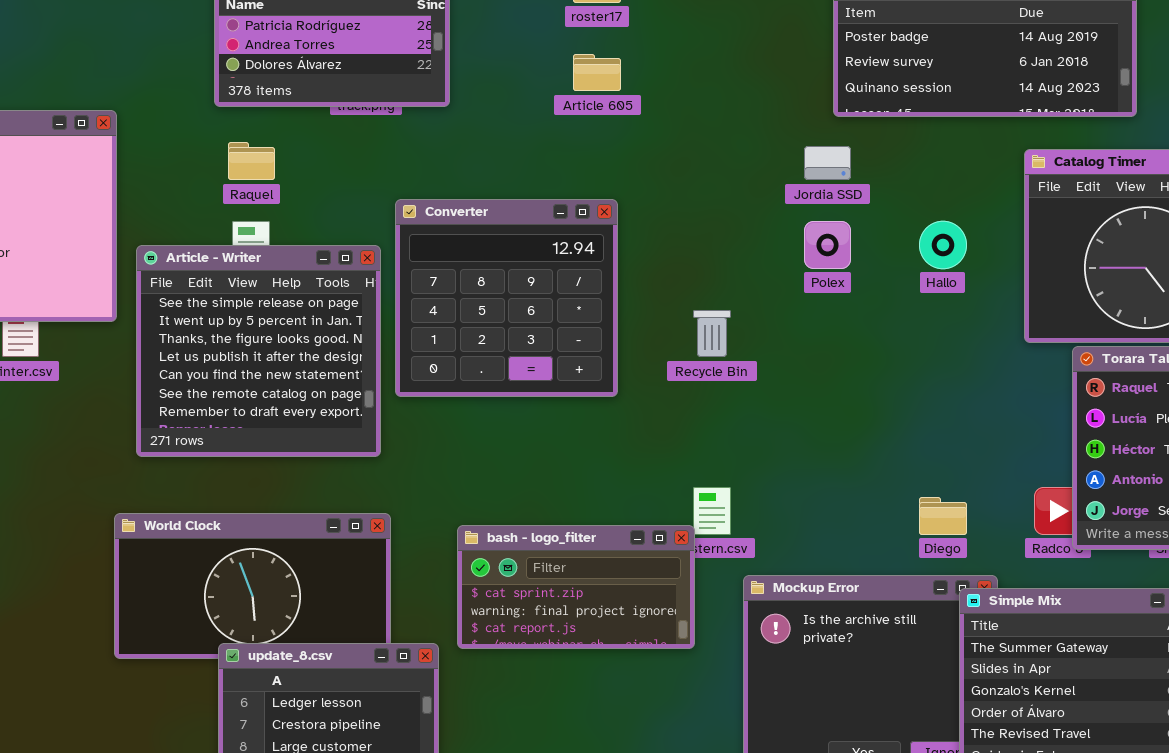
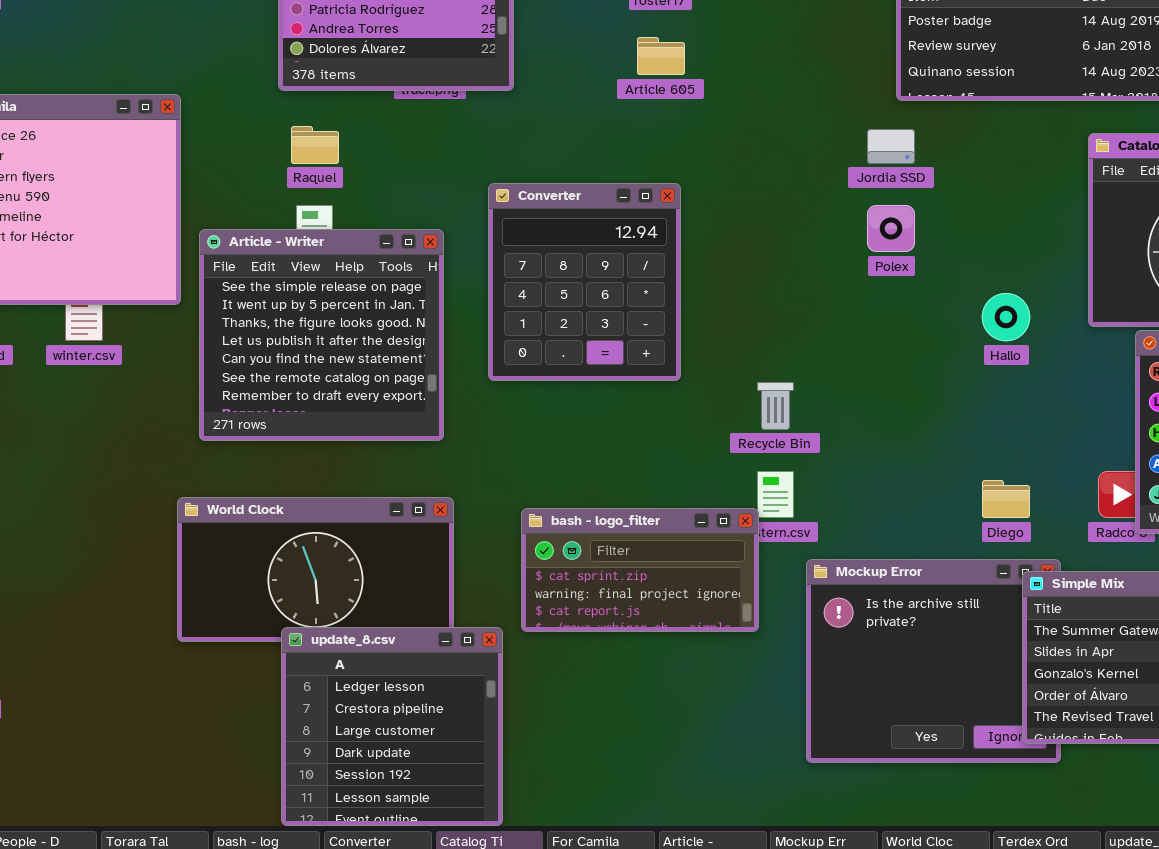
Converter: [395,199,618,397] -> [488,183,681,381], resized
Hallo: [919,221,967,269] -> [982,293,1030,341], moved
Recycle Bin: [693,310,731,357] -> [757,382,794,430], moved

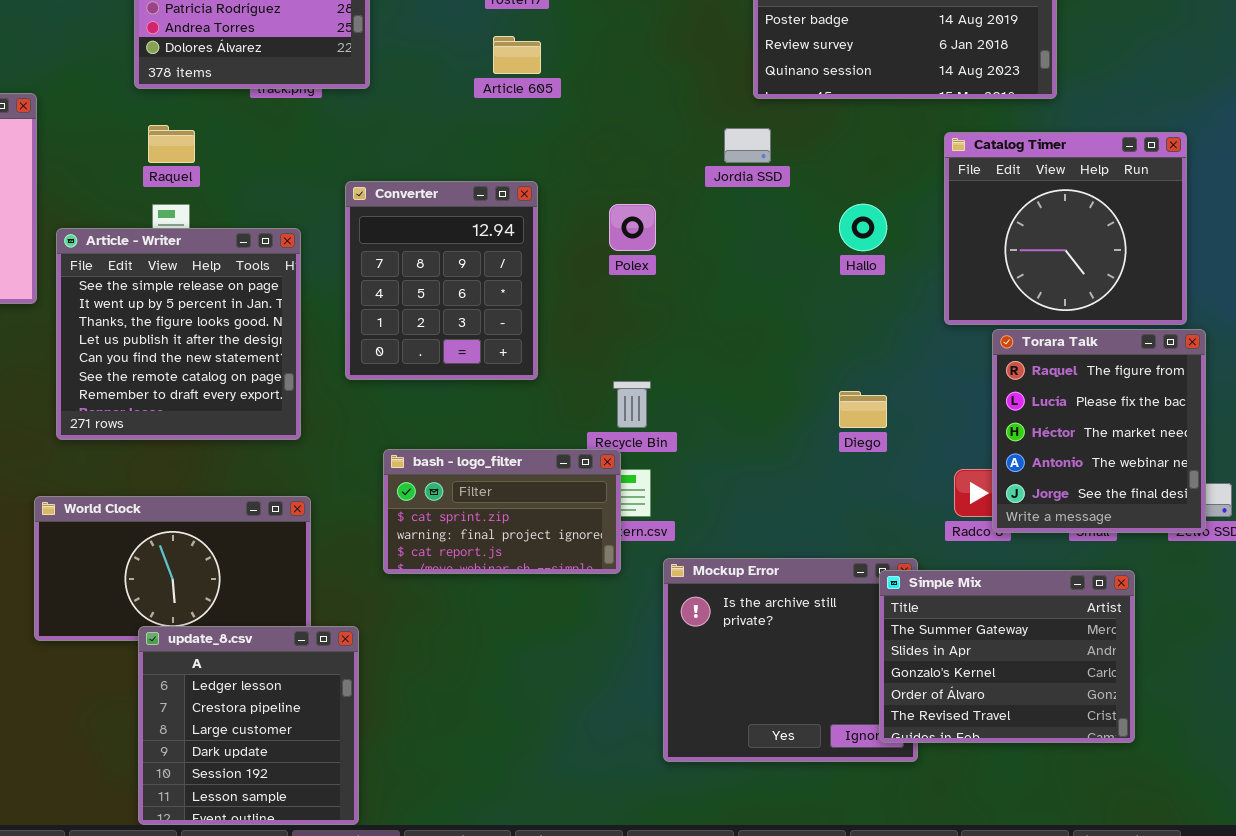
Polex: [867,205,915,252] -> [609,204,656,251], moved
Hallo: [982,293,1030,341] -> [839,204,887,251], moved
Diego: [982,480,1030,518] -> [839,391,887,428], moved
bash - logo_filter: [521,508,759,632] -> [383,449,621,574], moved

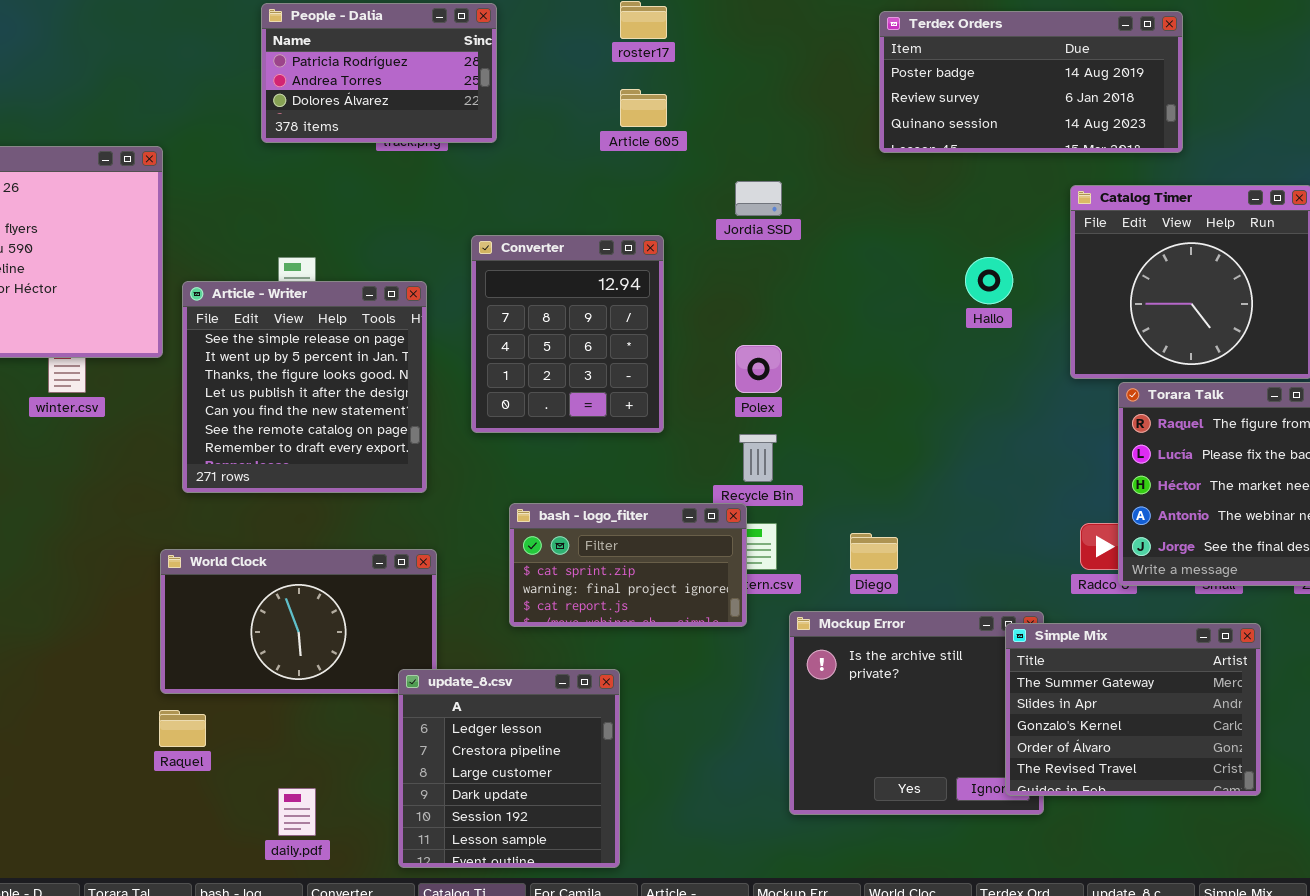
Raquel: [148,125,195,163] -> [159,710,206,747], moved
Jordia SSD: [724,128,771,163] -> [735,181,782,216], moved
Polex: [609,204,656,251] -> [735,345,782,393], moved
Diego: [839,391,887,428] -> [850,533,898,570], moved
update_8.csv: [138,626,359,825] -> [398,669,620,868], moved

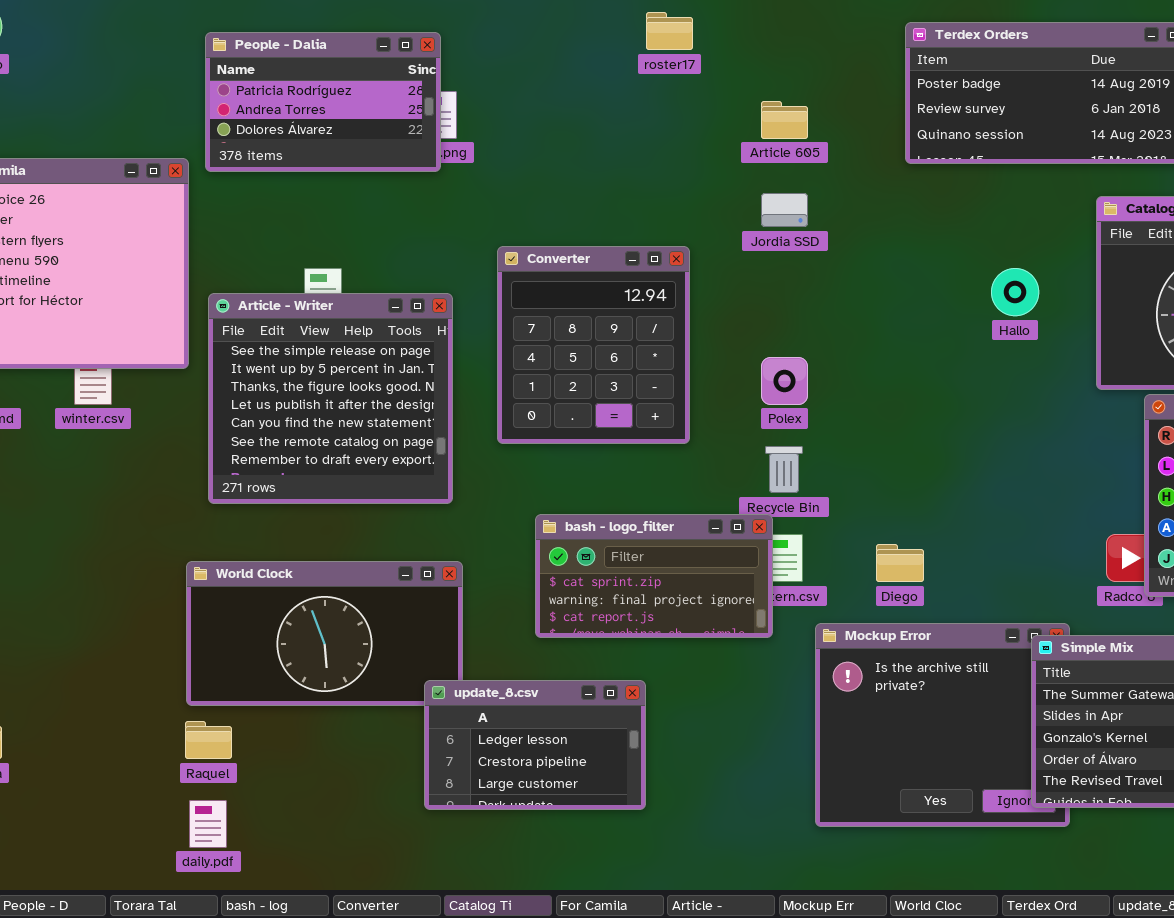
People - Dalia: [261,3,497,143] -> [205,32,441,172], moved
Article 605: [620,89,667,127] -> [761,101,808,139], moved
update_8.csv: [398,669,620,868] -> [424,680,646,810], resized
daily.pdf: [278,788,316,836] -> [189,800,227,848], moved

